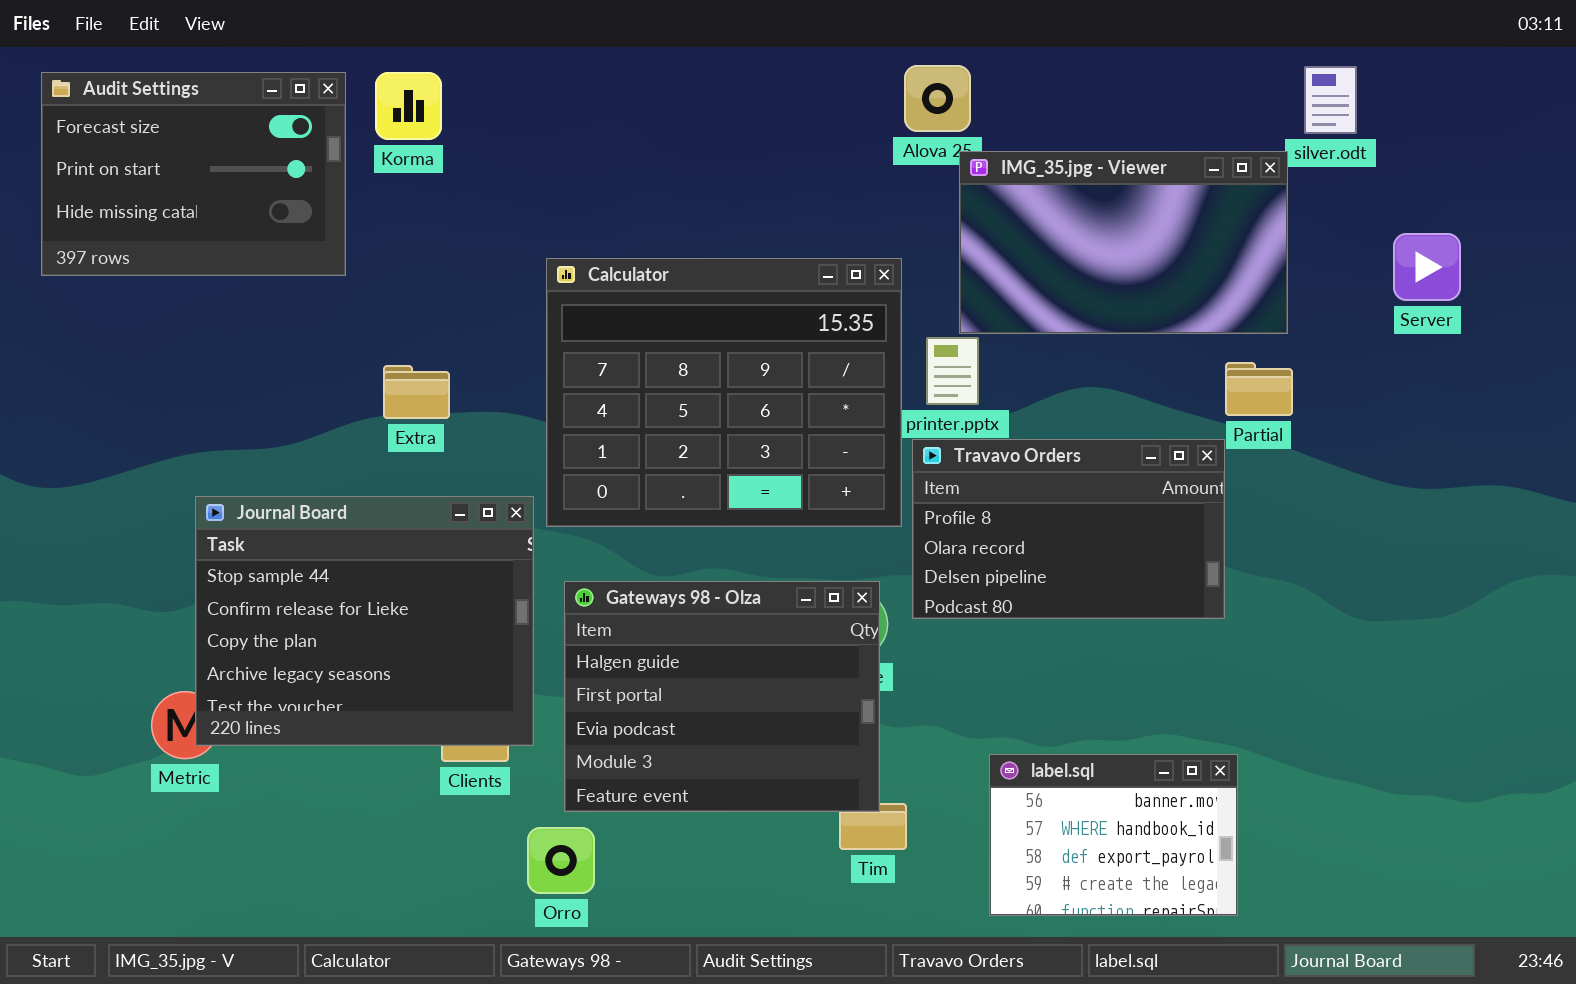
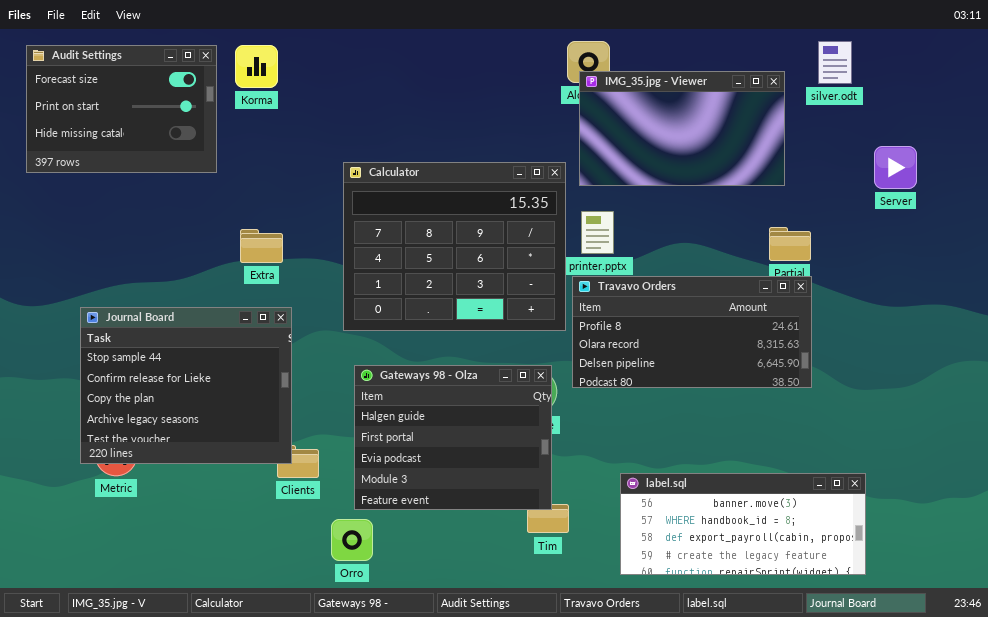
IMG_35.jpg - Viewer: [959,151,1288,334] -> [579,71,785,186], moved
Travavo Orders: [912,439,1225,619] -> [572,276,812,388], resized
Journal Board: [195,496,534,746] -> [80,307,292,464], moved
label.sql: [989,754,1238,916] -> [620,473,866,575], resized

